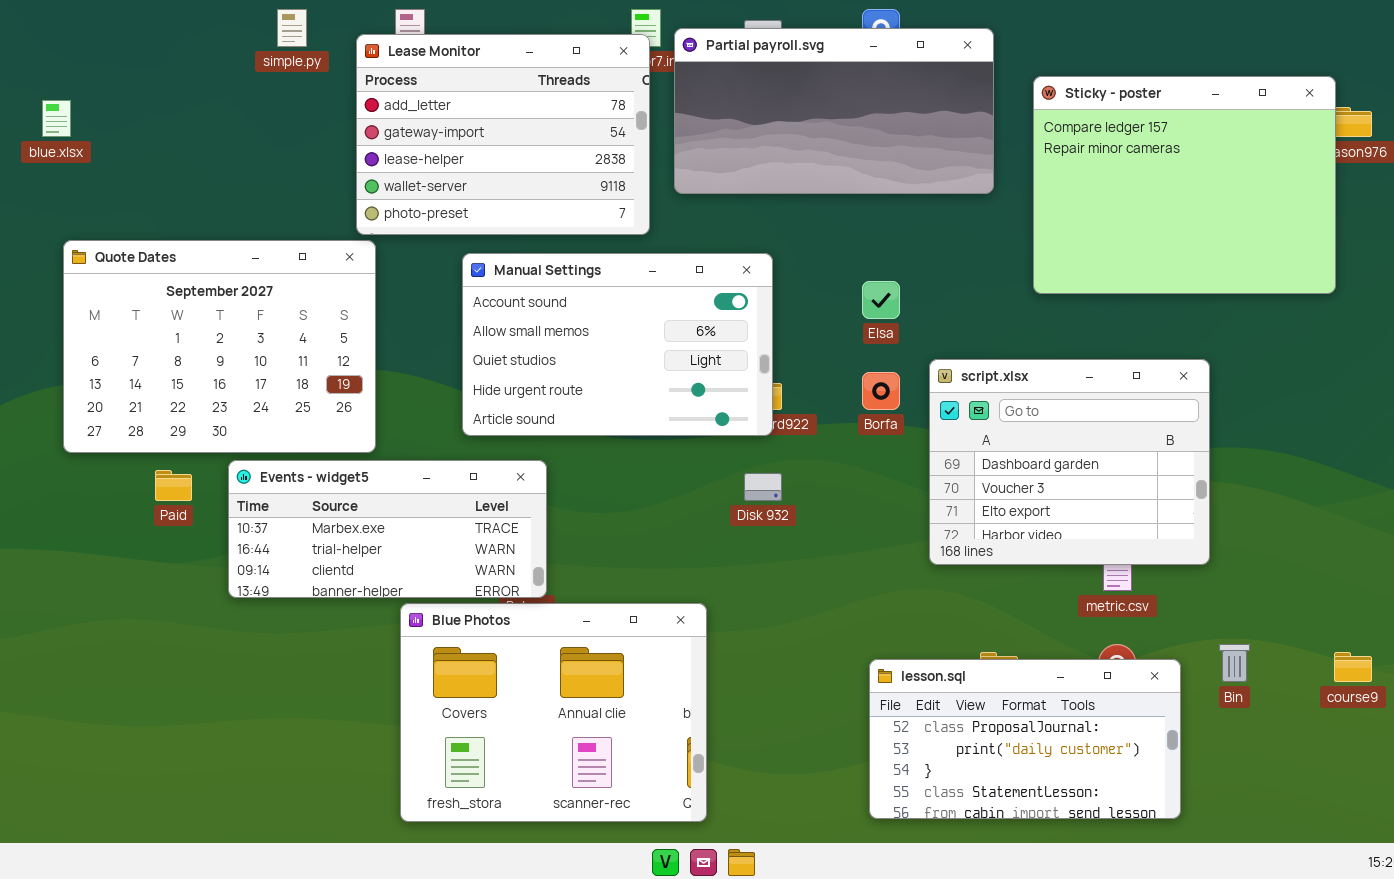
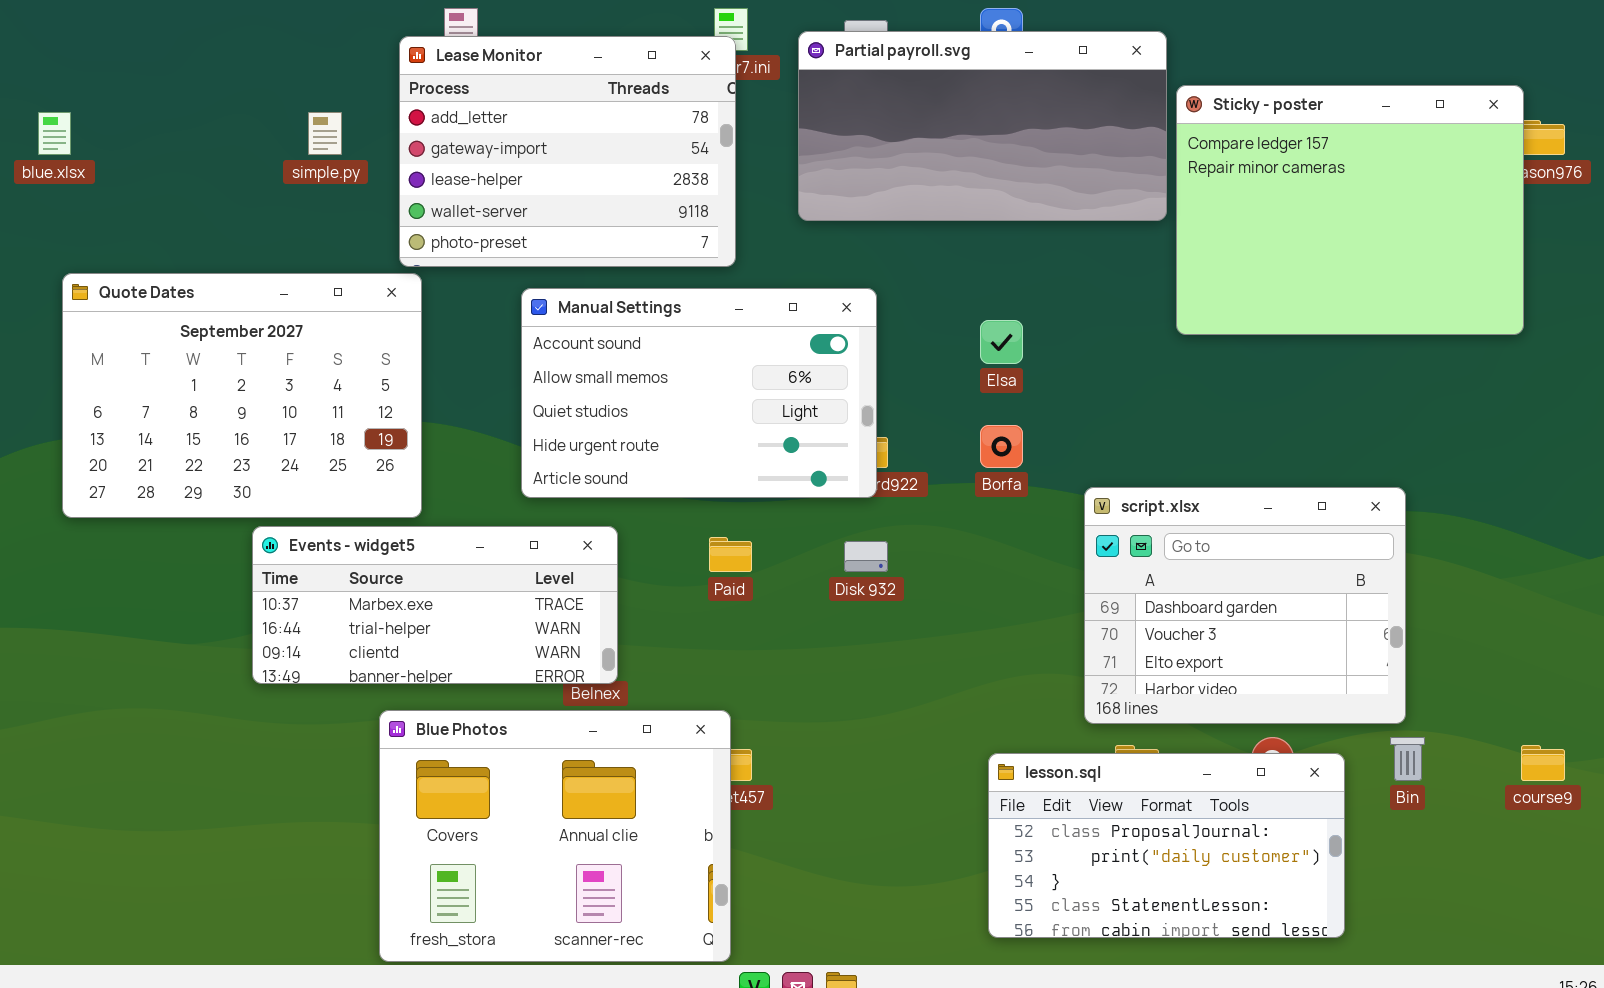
simple.py: [277,9,307,47] -> [308,112,342,155], moved
Partial payroll.svg: [674,28,994,194] -> [798,31,1167,221], moved
script.xlsx: [929,359,1210,565] -> [1084,487,1406,724], moved
Paid: [155,470,192,501] -> [709,537,752,572], moved
Blue Photos: [400,603,707,822] -> [379,710,731,962], moved

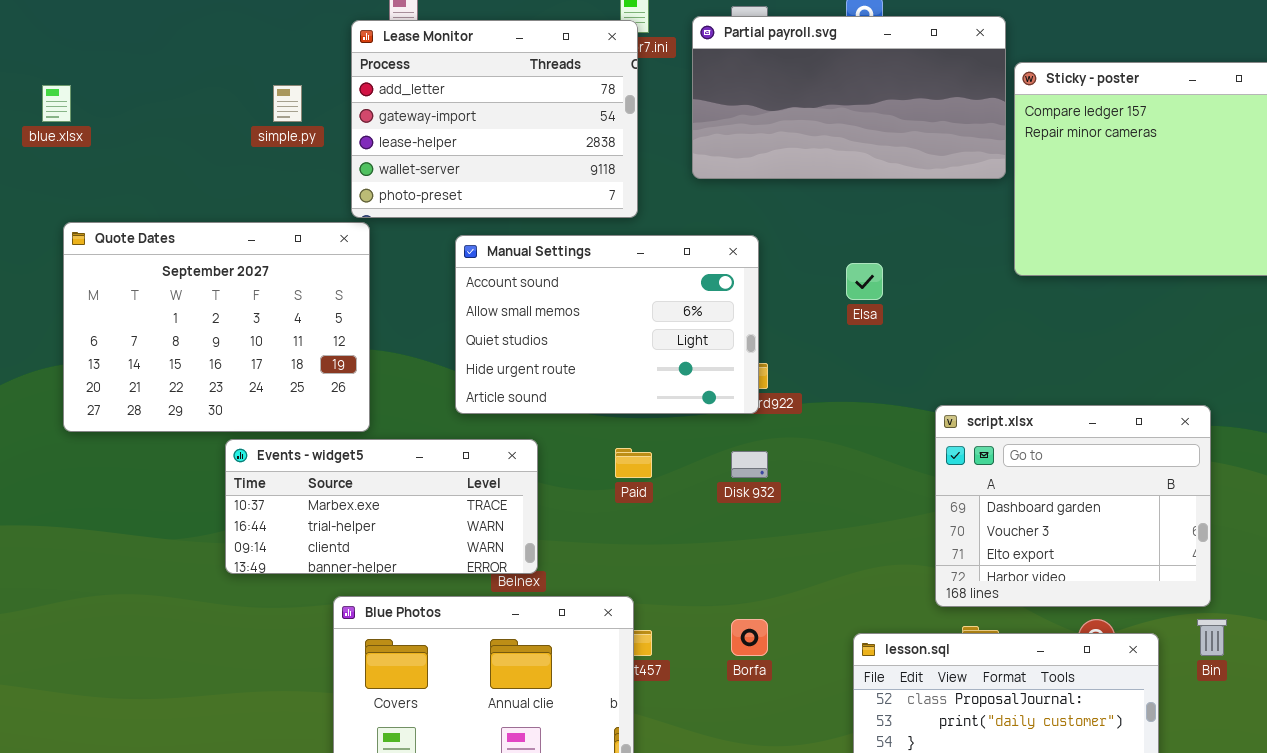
Borfa: [980,425,1023,468] -> [731,619,768,656], moved

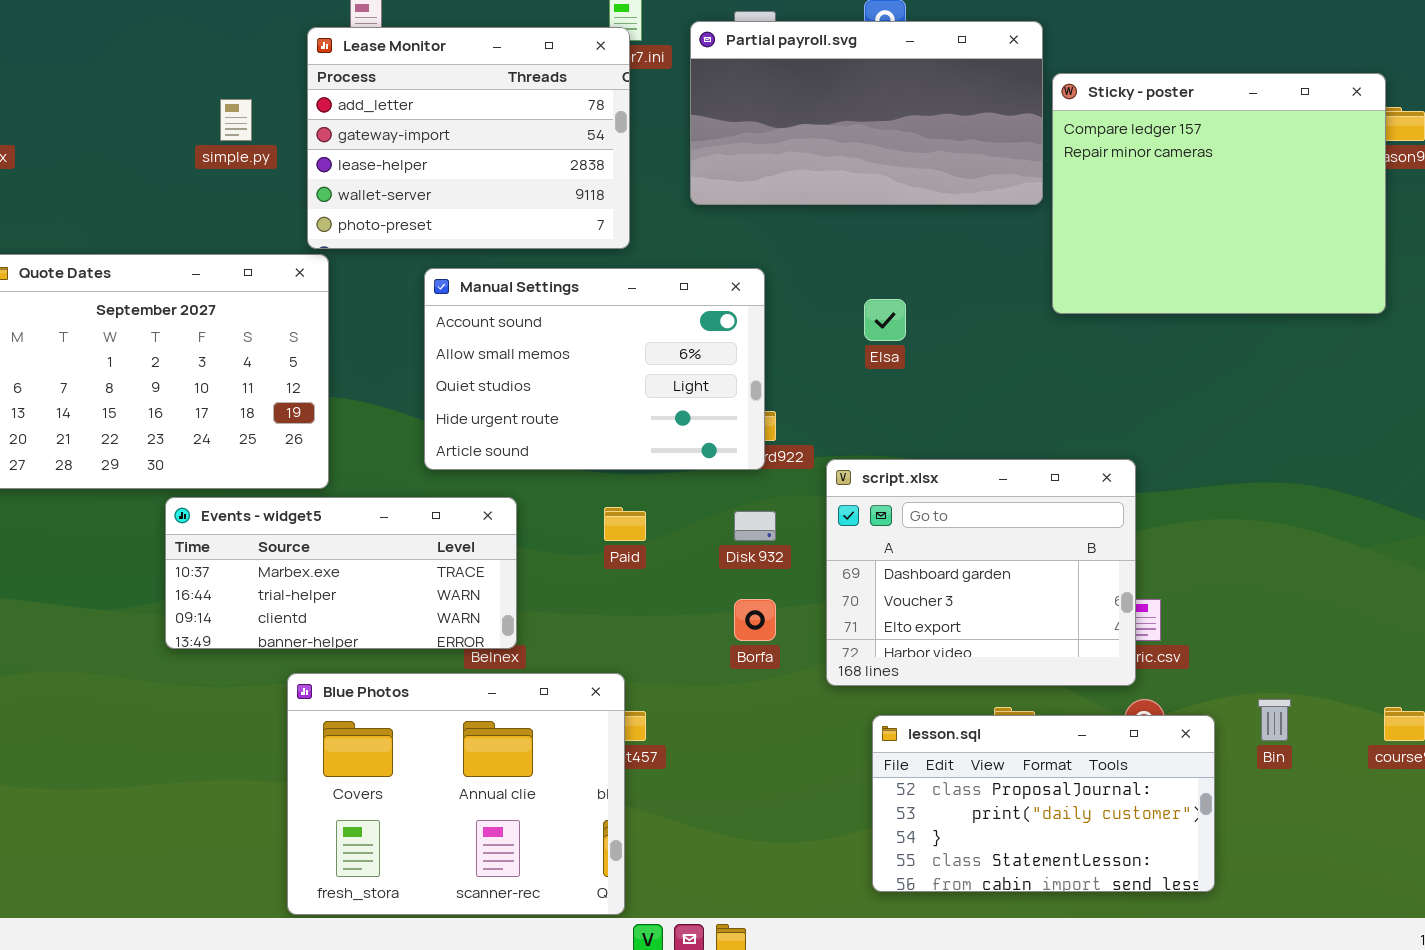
script.xlsx: [935,405,1211,607] -> [826,459,1136,686], moved
Borfa: [731,619,768,656] -> [734,599,776,641], moved

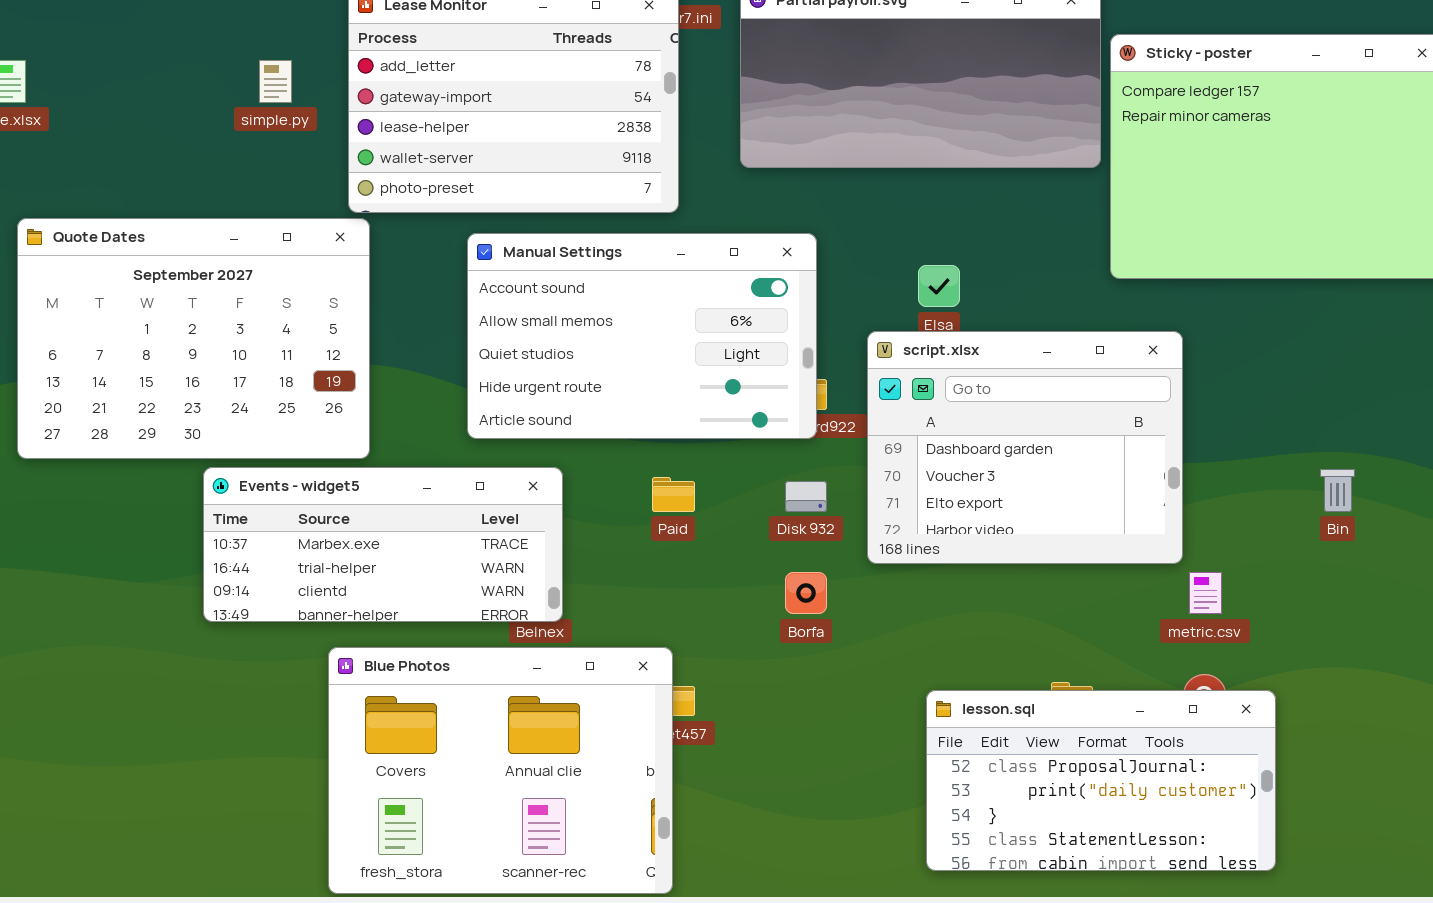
script.xlsx: [826,459,1136,686] -> [867,331,1183,564], moved
Bin: [1258,699,1291,741] -> [1320,469,1355,512], moved

